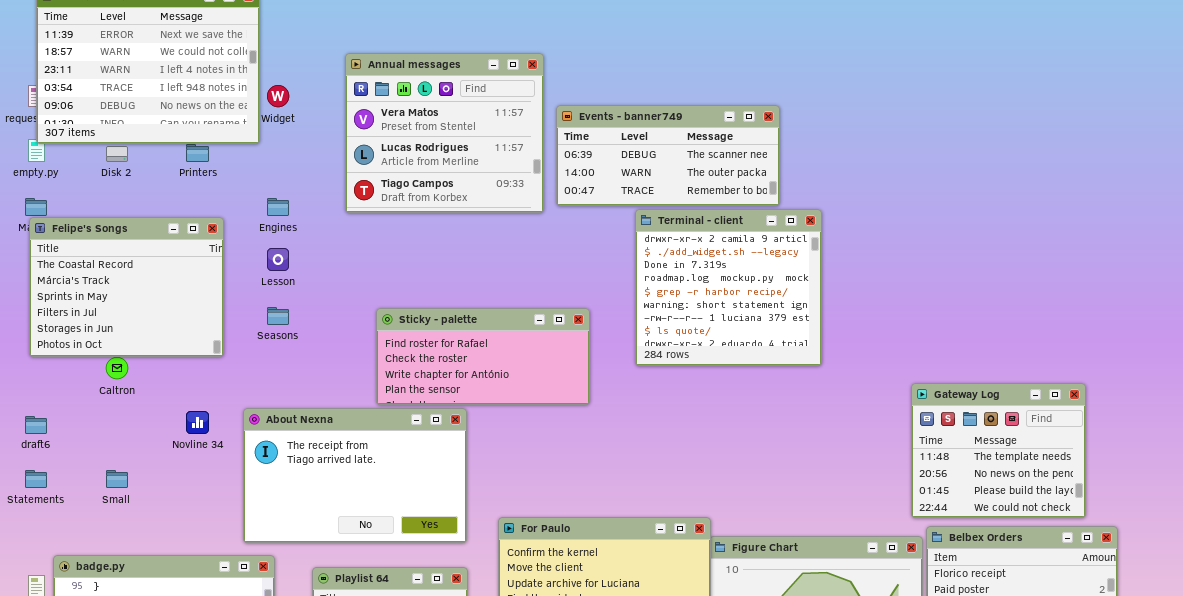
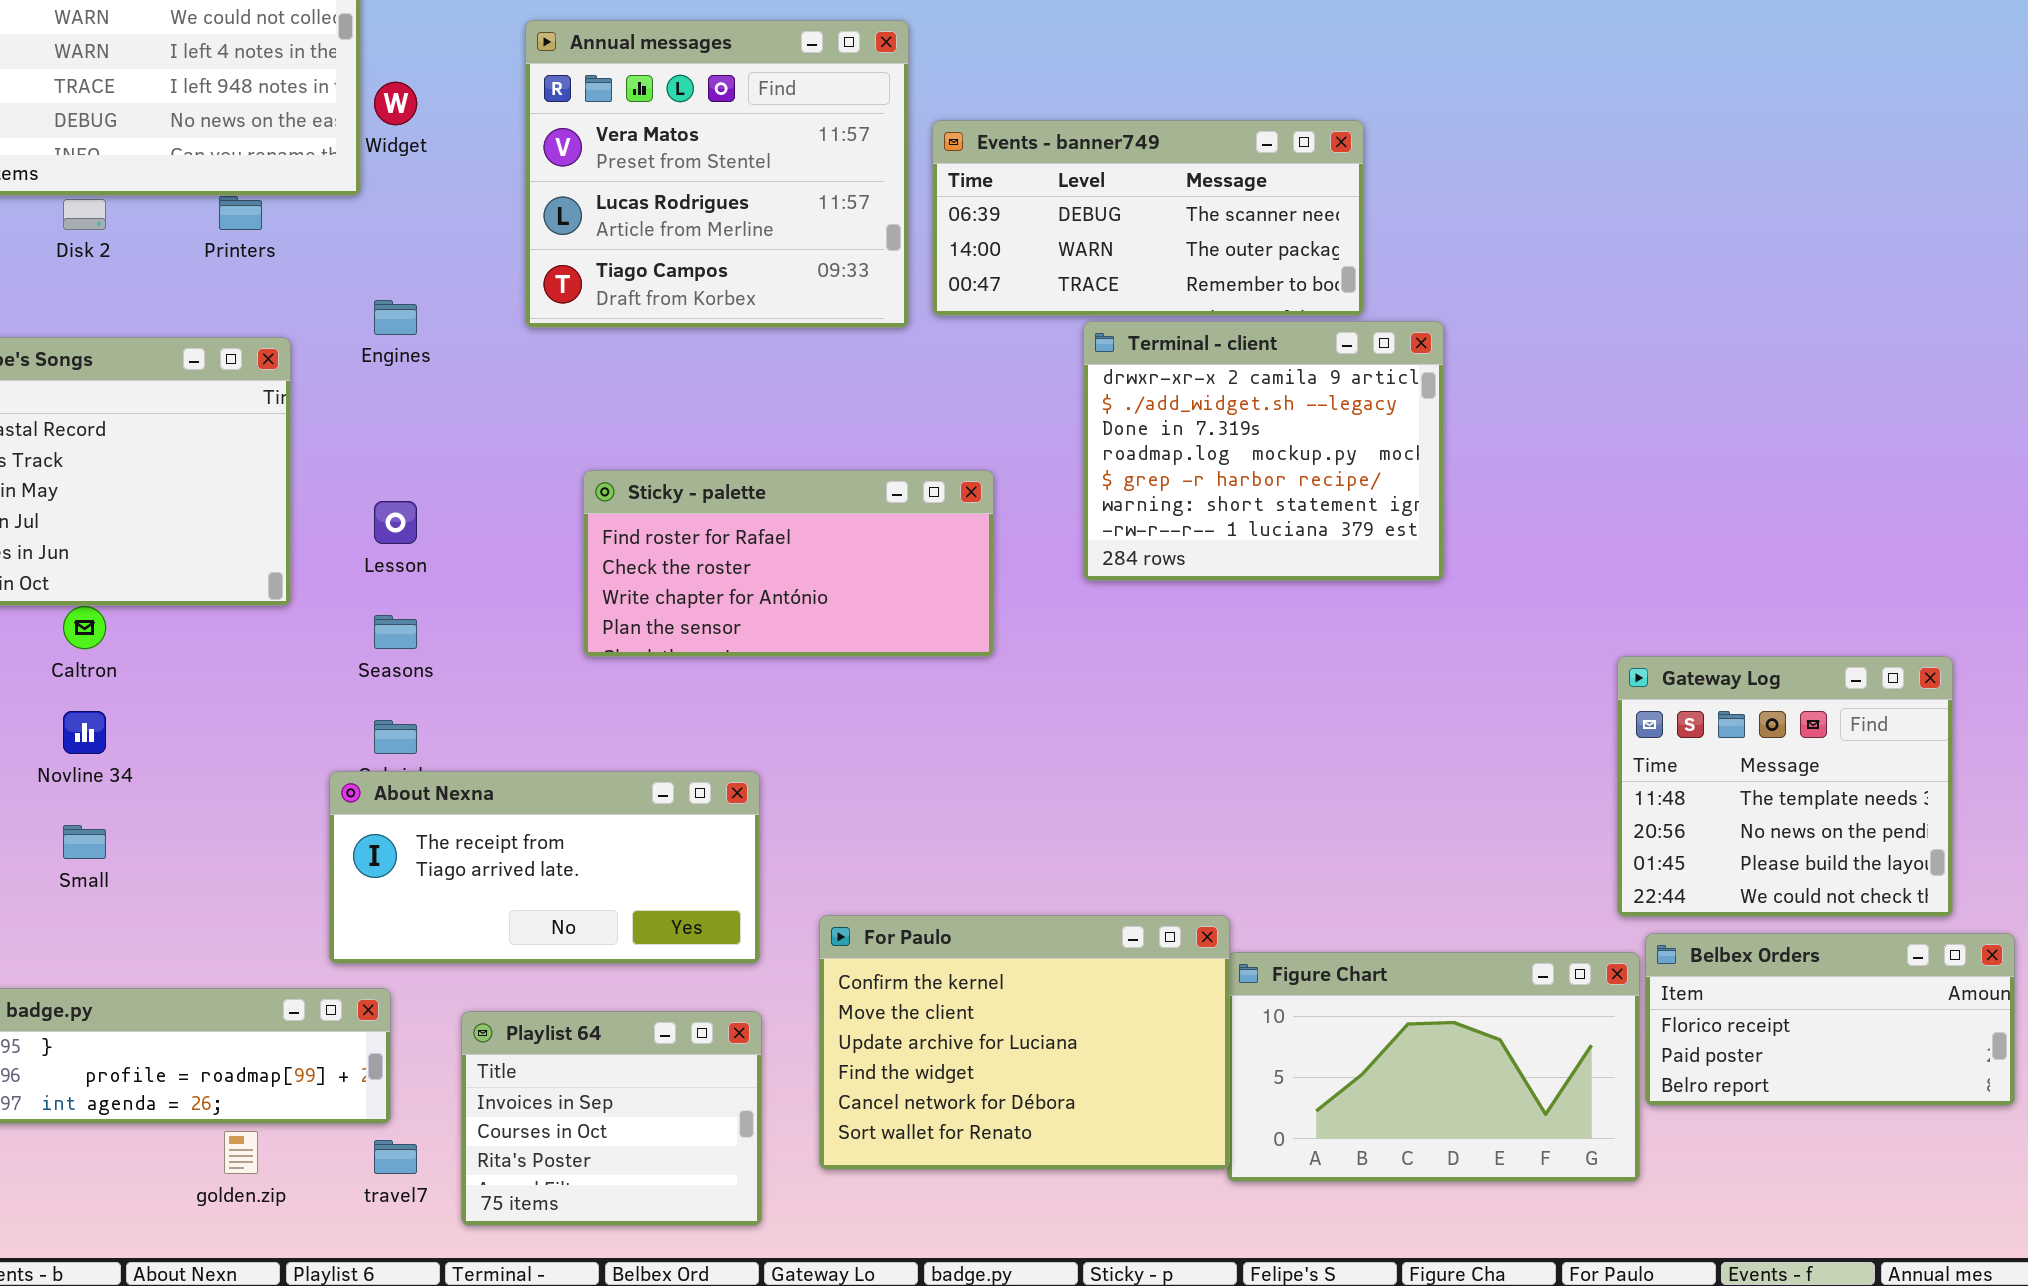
Terminal - client: [635,209,822,366] -> [1083,321,1444,581], resized
Lesson: [267,248,289,271] -> [374,501,417,544], moved
Seasons: [267,307,289,325] -> [374,615,417,649], moved
Sticky - palette: [376,308,590,405] -> [583,470,994,657], moved
About Nexna: [243,408,467,543] -> [329,771,760,964], resized
Novline 34: [186,411,209,434] -> [63,711,106,754], moved

